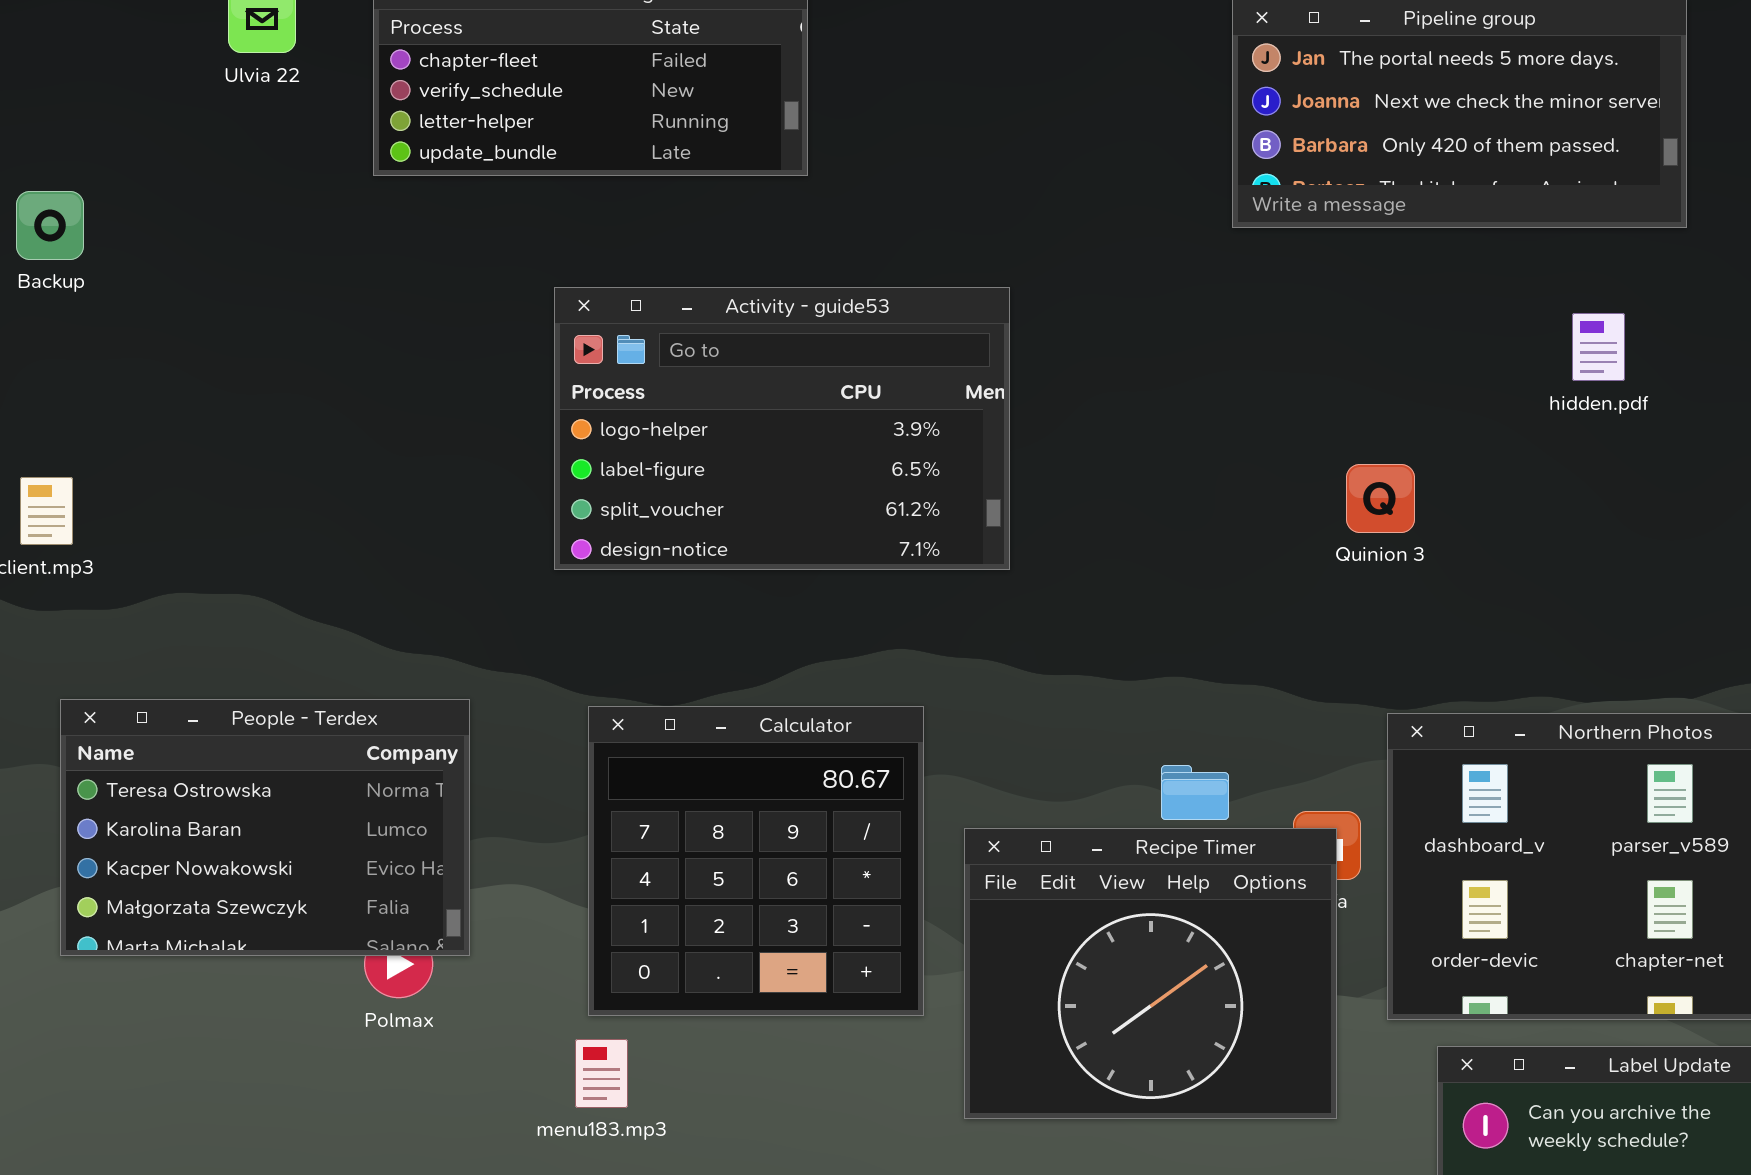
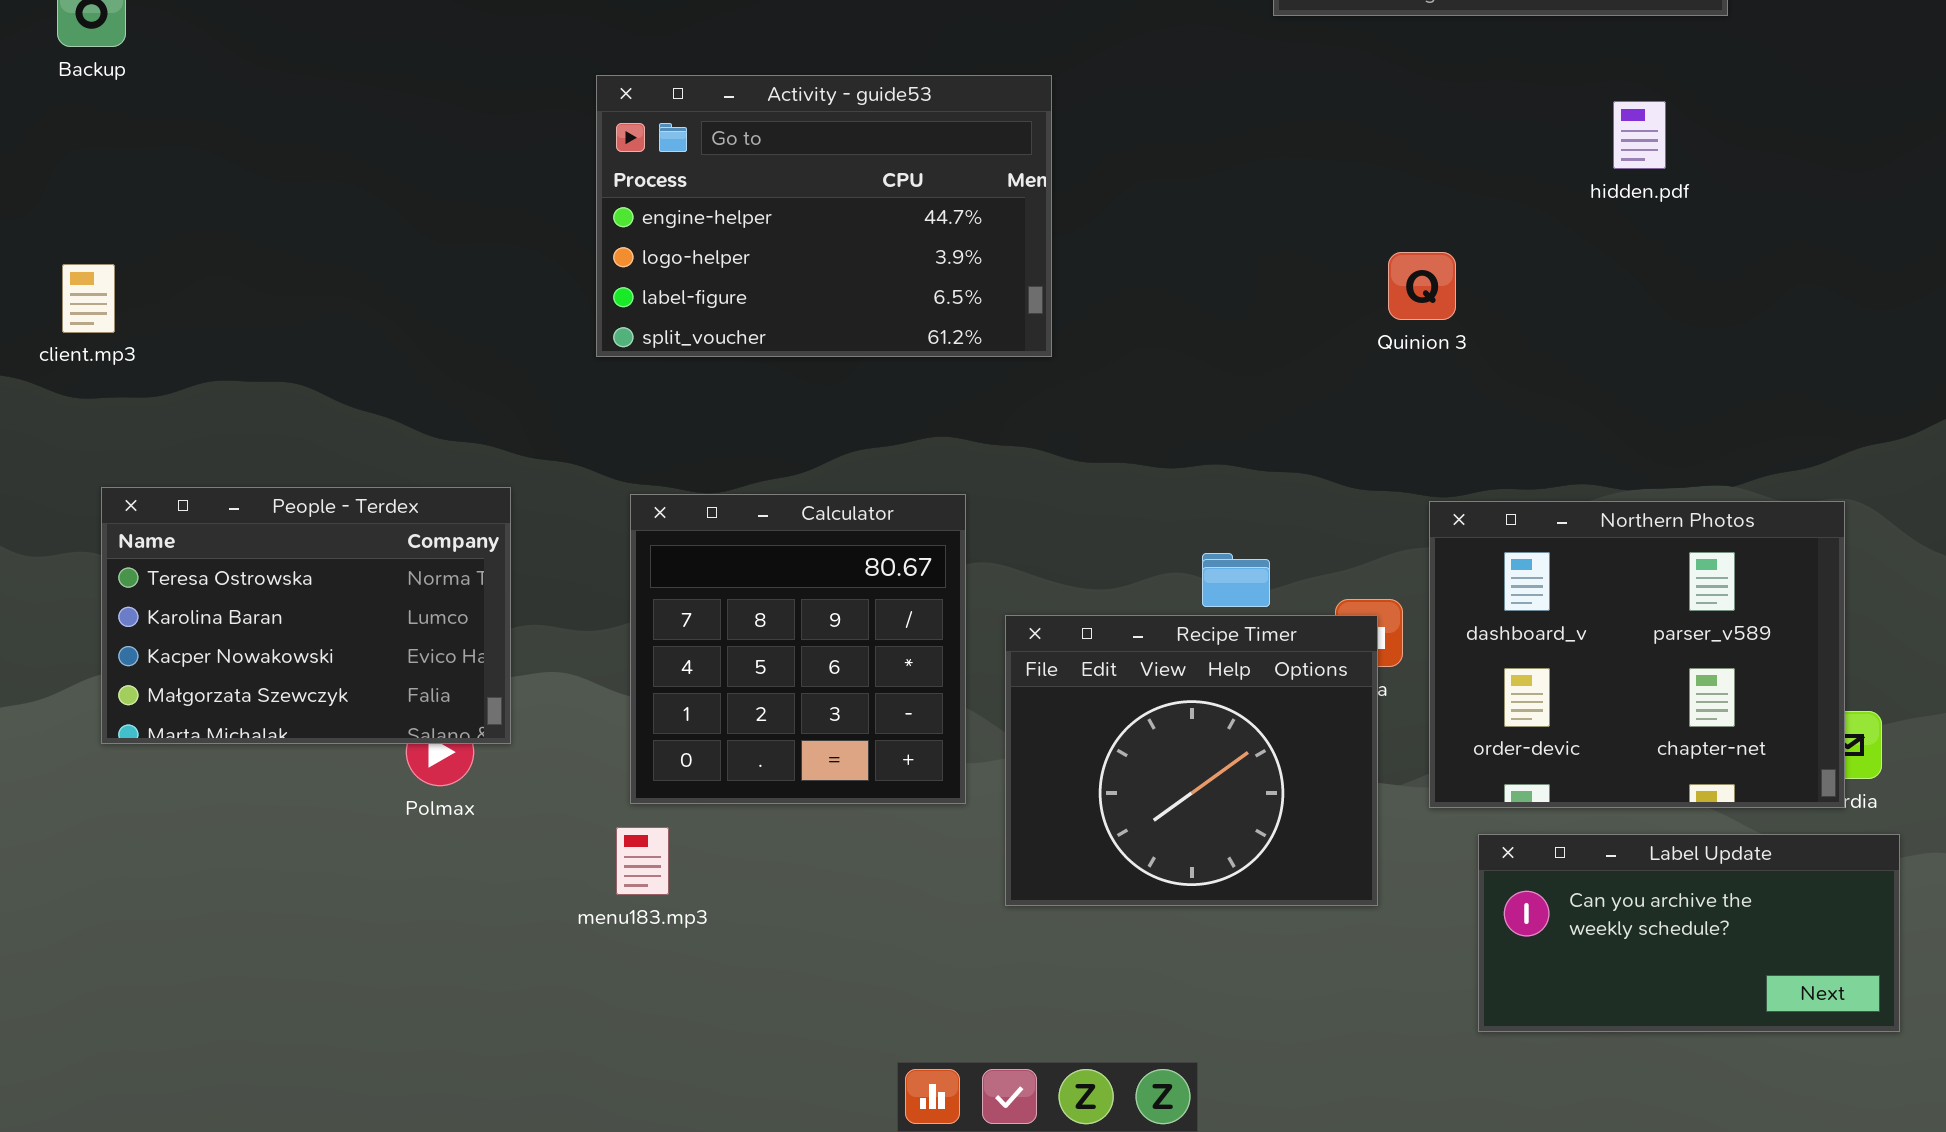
Activity - guide53: [554,287,1010,570] -> [596,75,1052,357], scrolled up 1 row

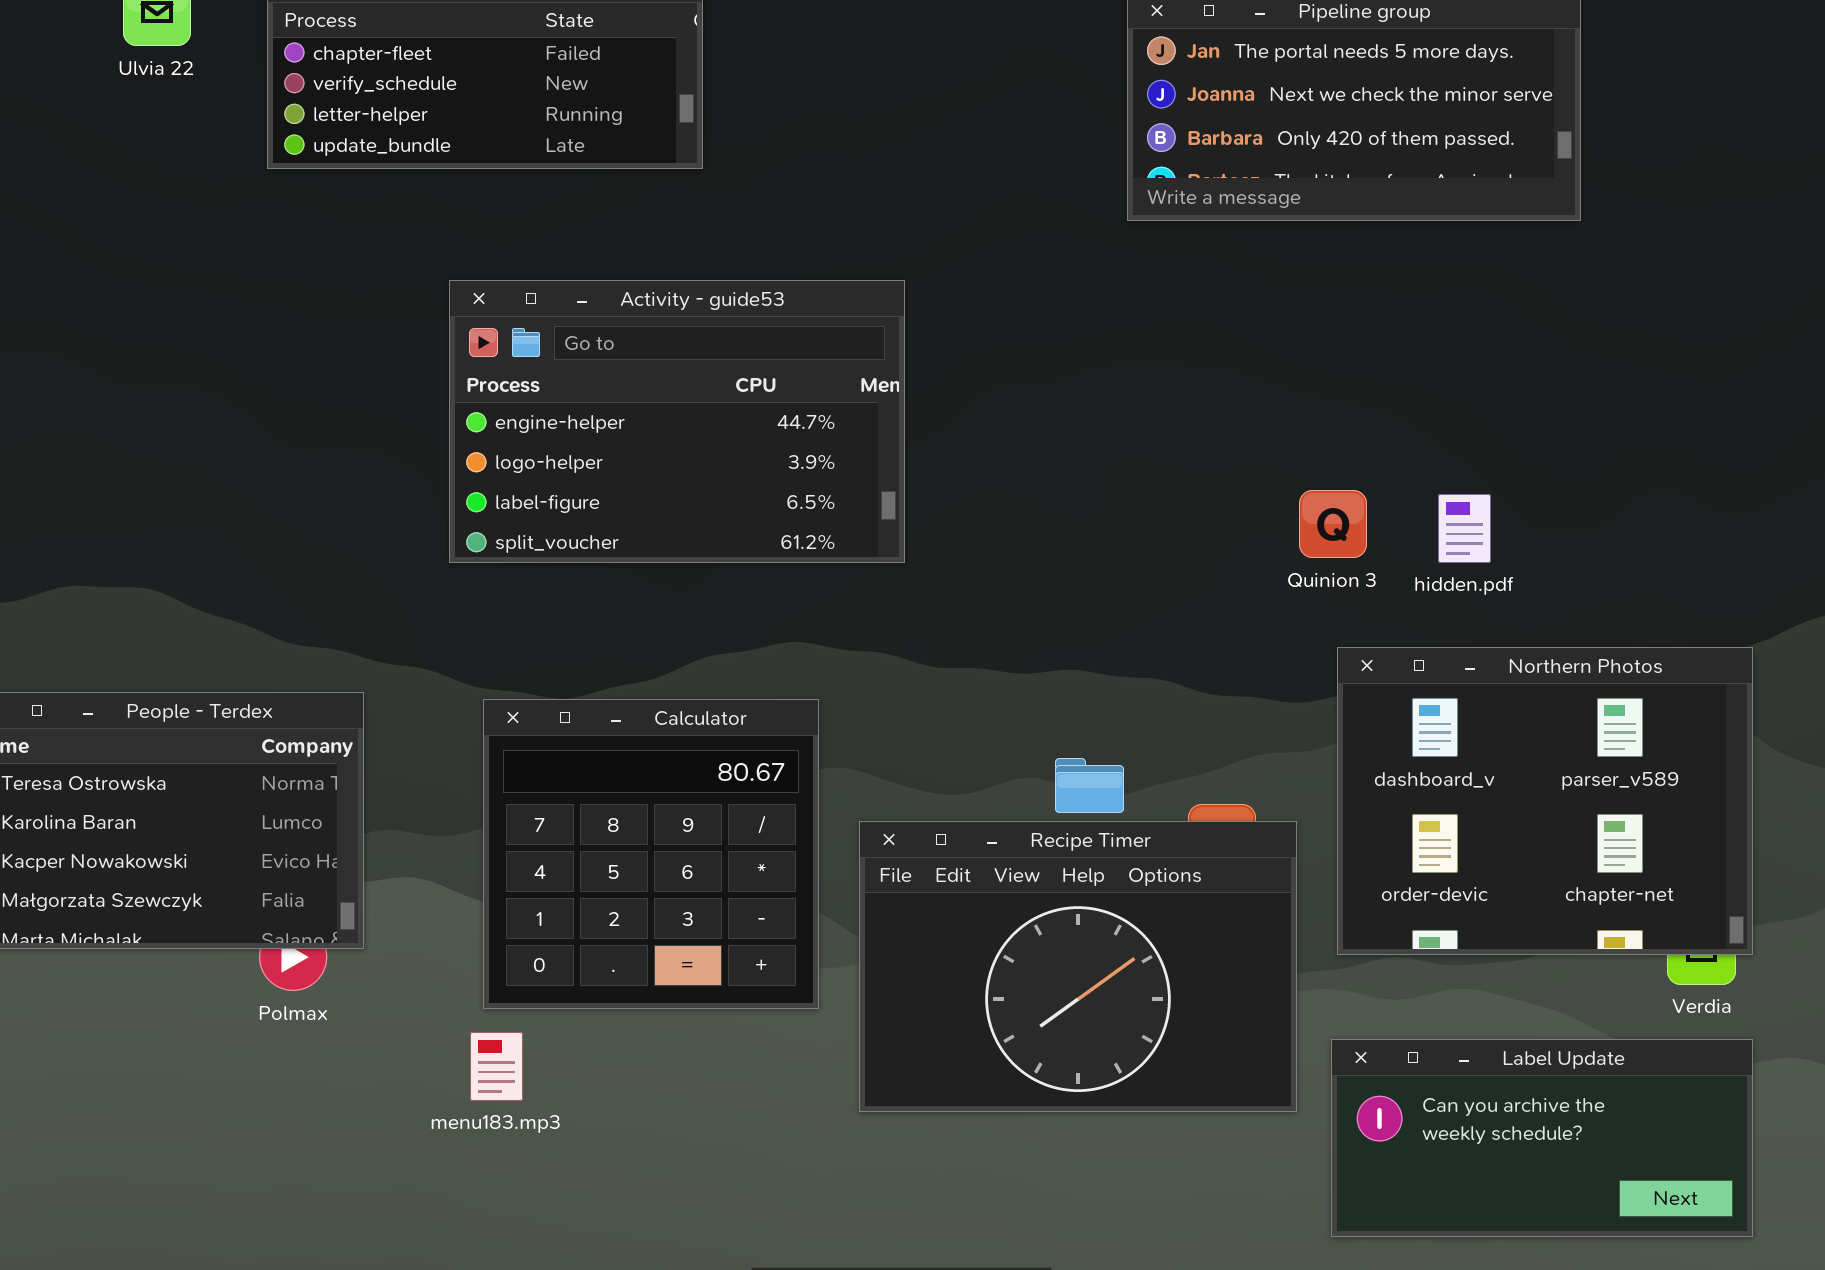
hidden.pdf: [1613,101,1666,169] -> [1438,494,1491,563], moved
Quinion 3: [1388,252,1456,320] -> [1299,490,1367,558], moved
Northern Photos: [1429,501,1845,808] -> [1337,647,1753,955], moved
Recipe Timer: [1005,615,1378,906] -> [859,821,1297,1112], resized

